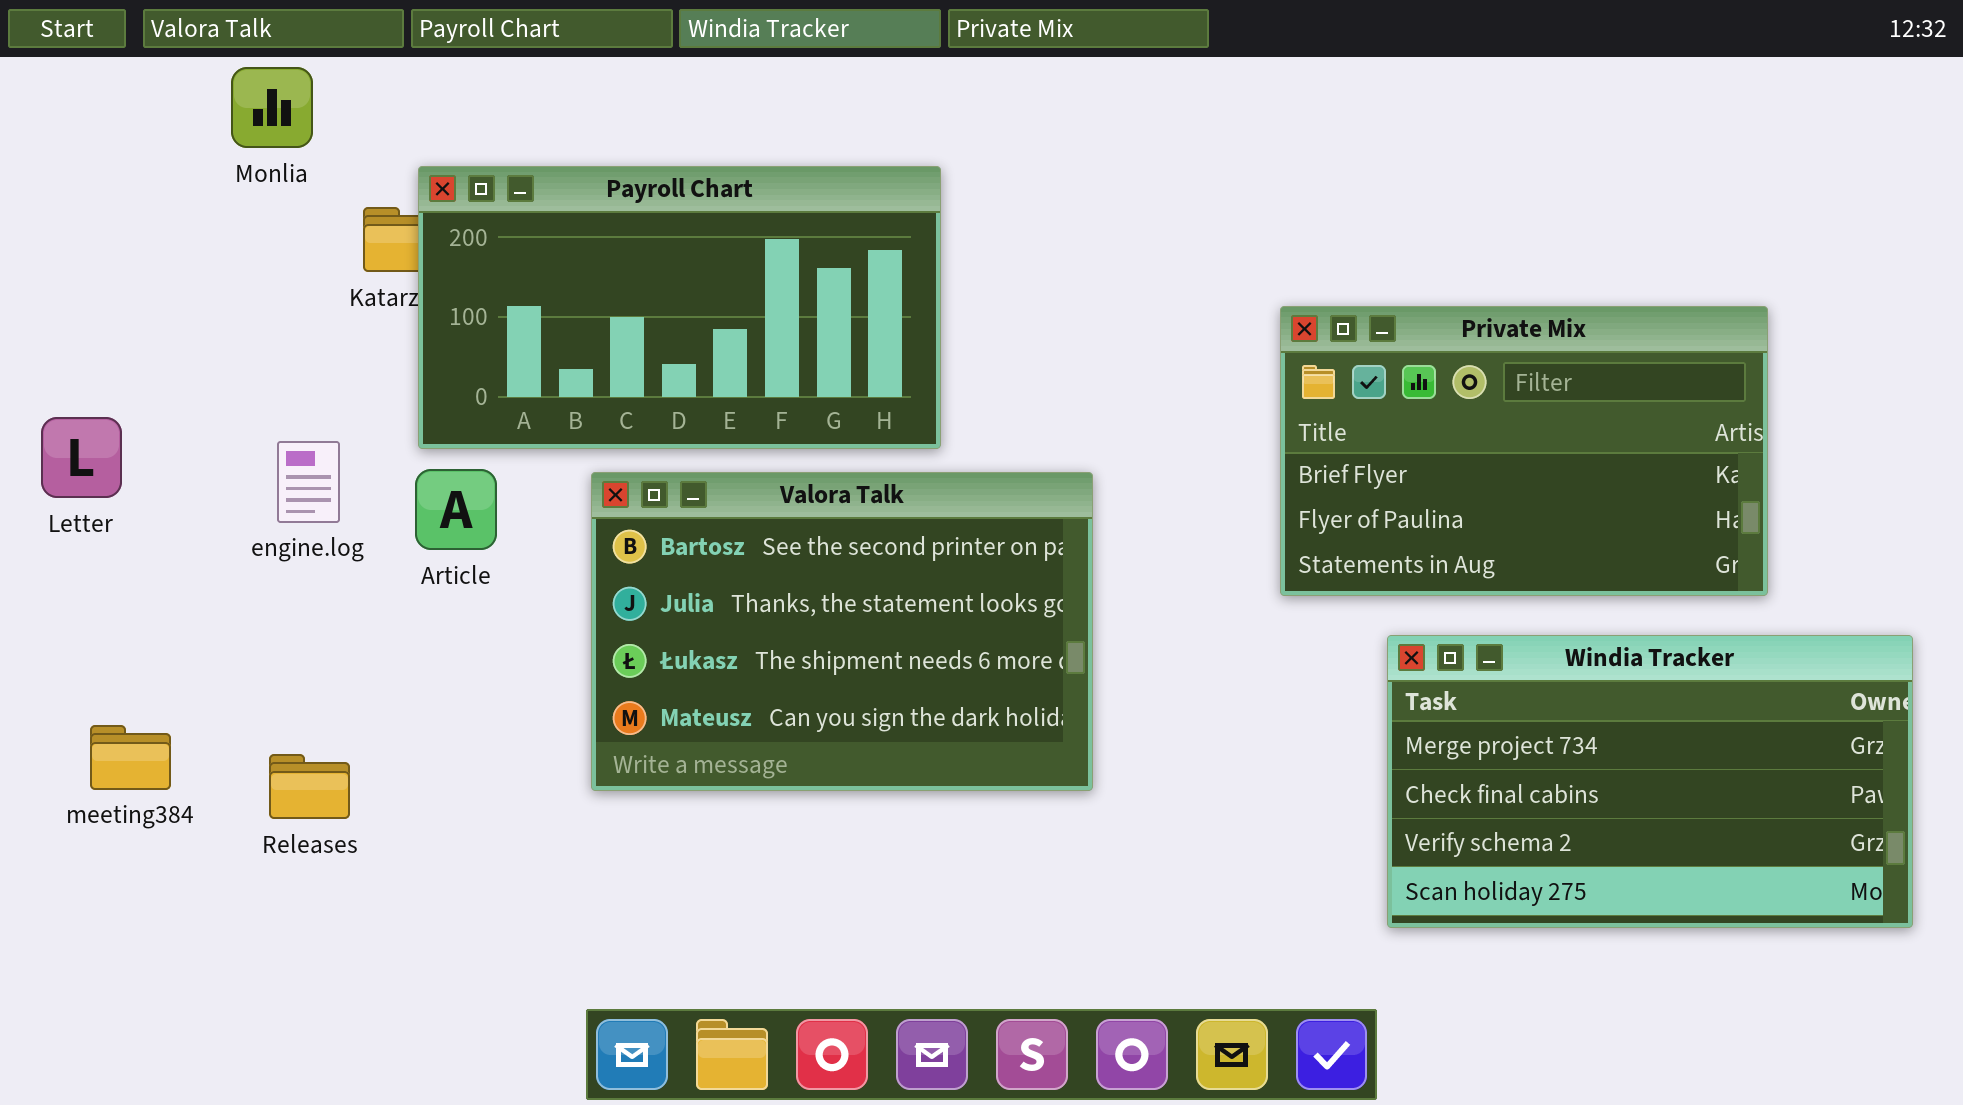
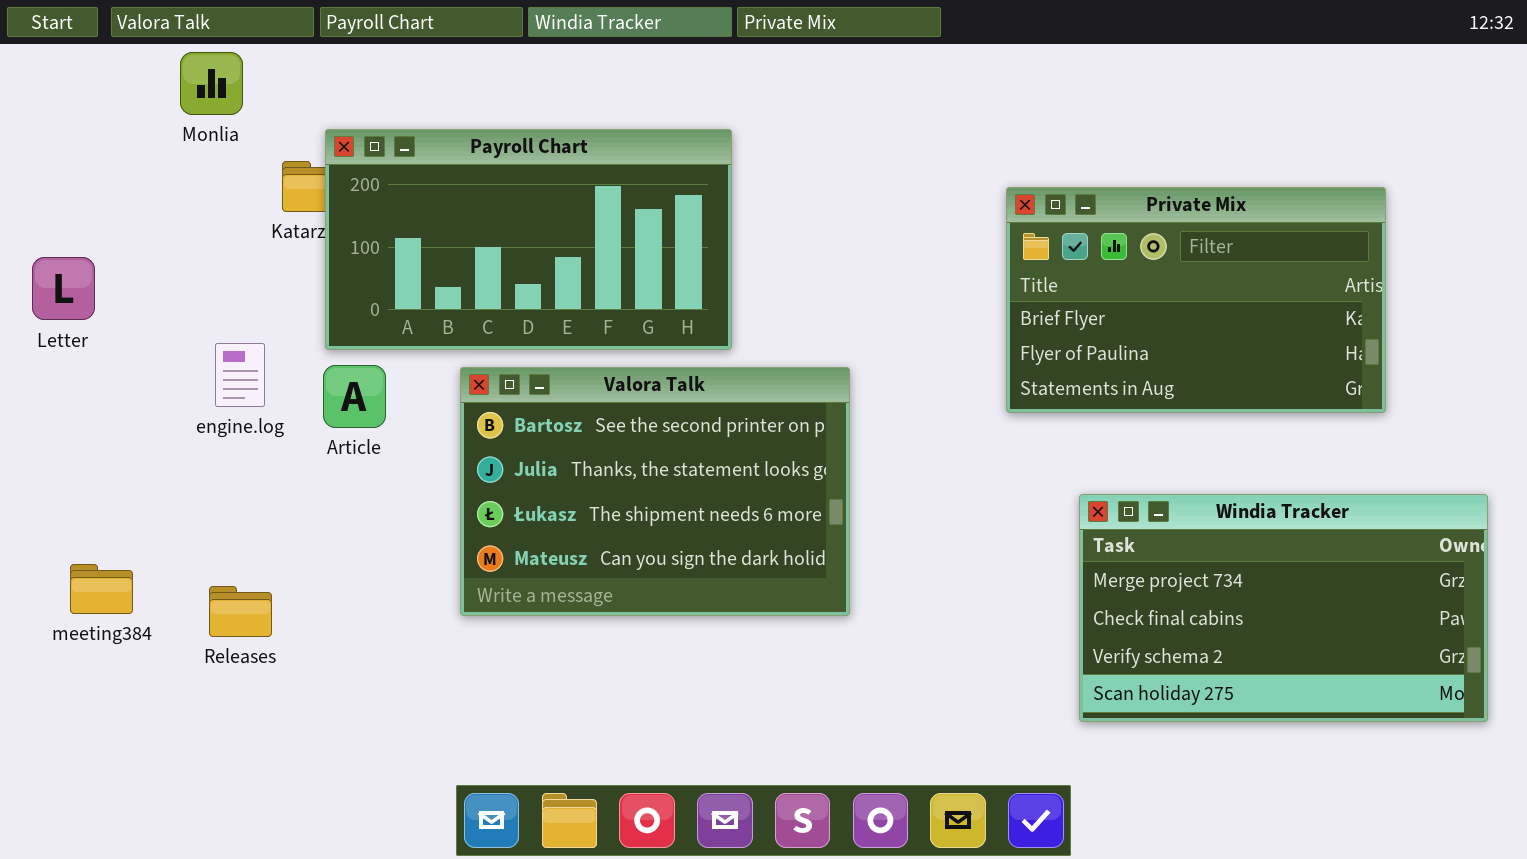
Private Mix: [1280,306,1768,596] -> [1006,187,1386,413], moved
Letter: [41,417,122,498] -> [32,257,95,320], moved

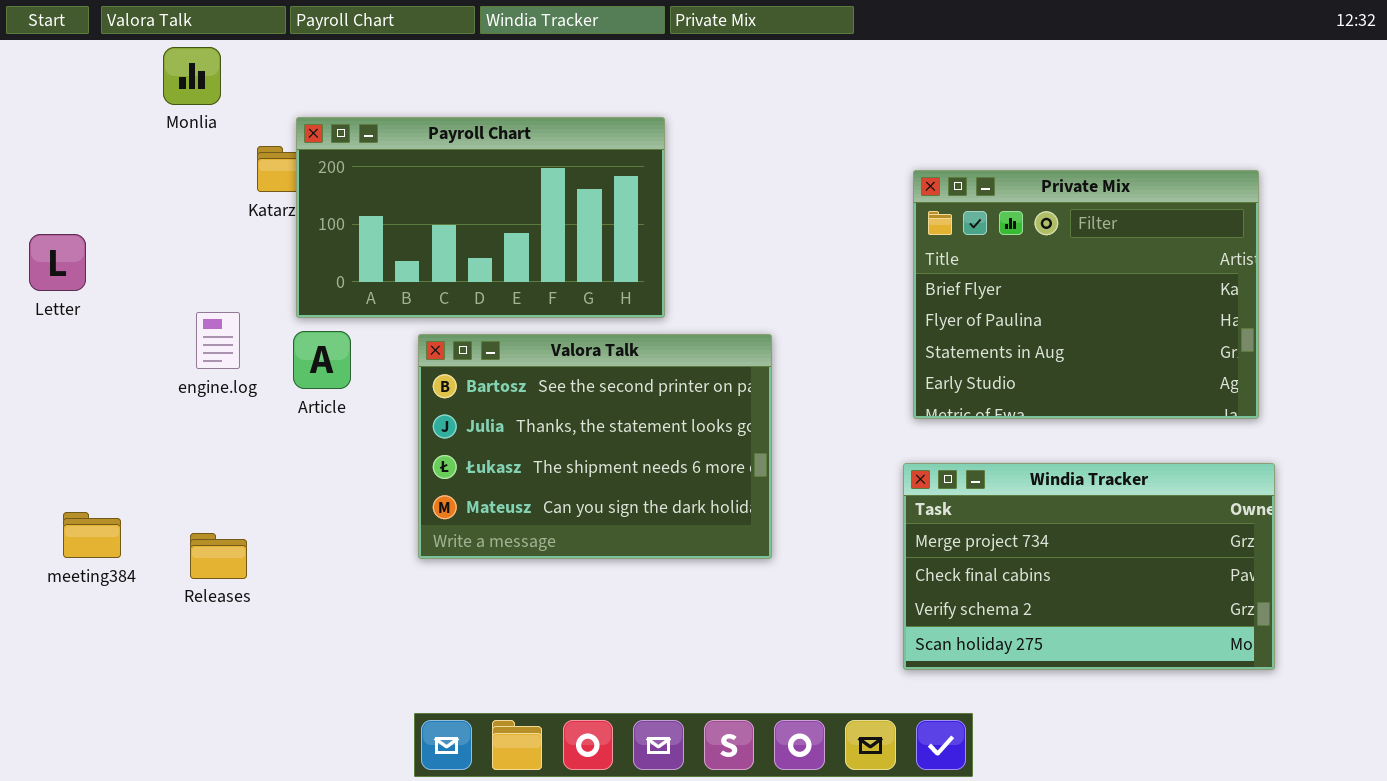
Private Mix: [1006,187,1386,413] -> [913,170,1259,419], resized
Windia Tracker: [1079,494,1488,722] -> [903,463,1275,670], moved

